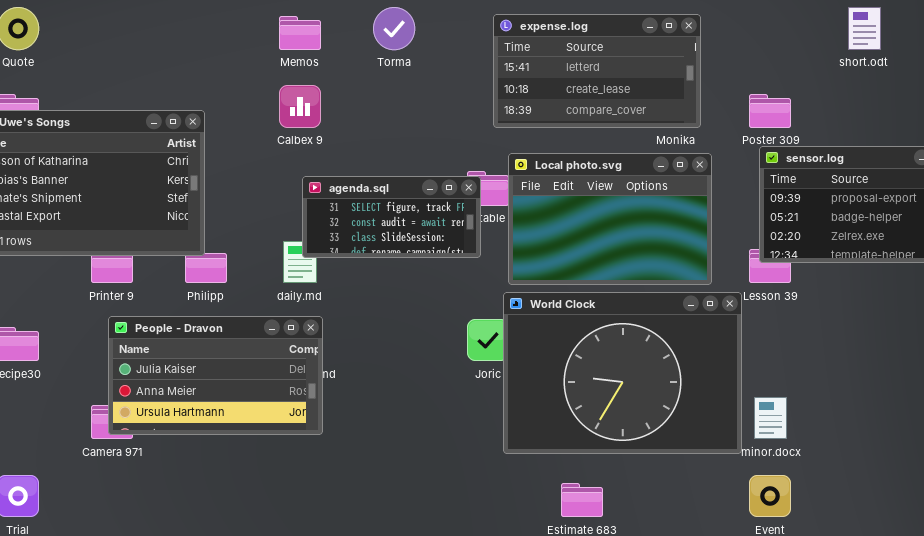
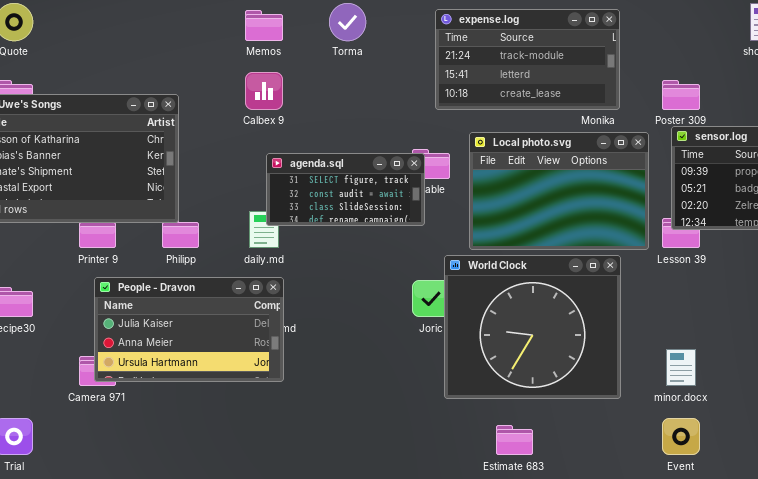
expense.log: [493,14,701,128] -> [435,9,620,110], scrolled up 1 row
Local photo.svg: [508,153,712,285] -> [469,132,649,250], moved
World Clock: [503,292,742,454] -> [444,255,621,399], resized

